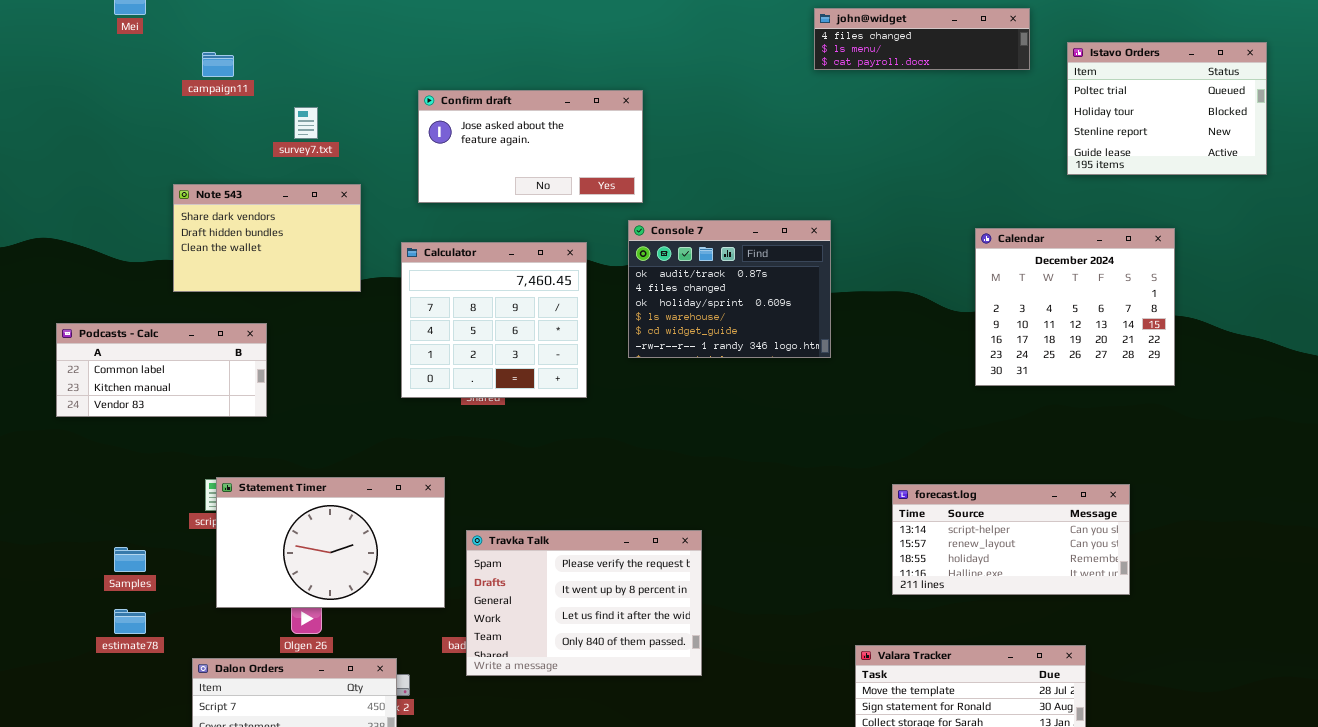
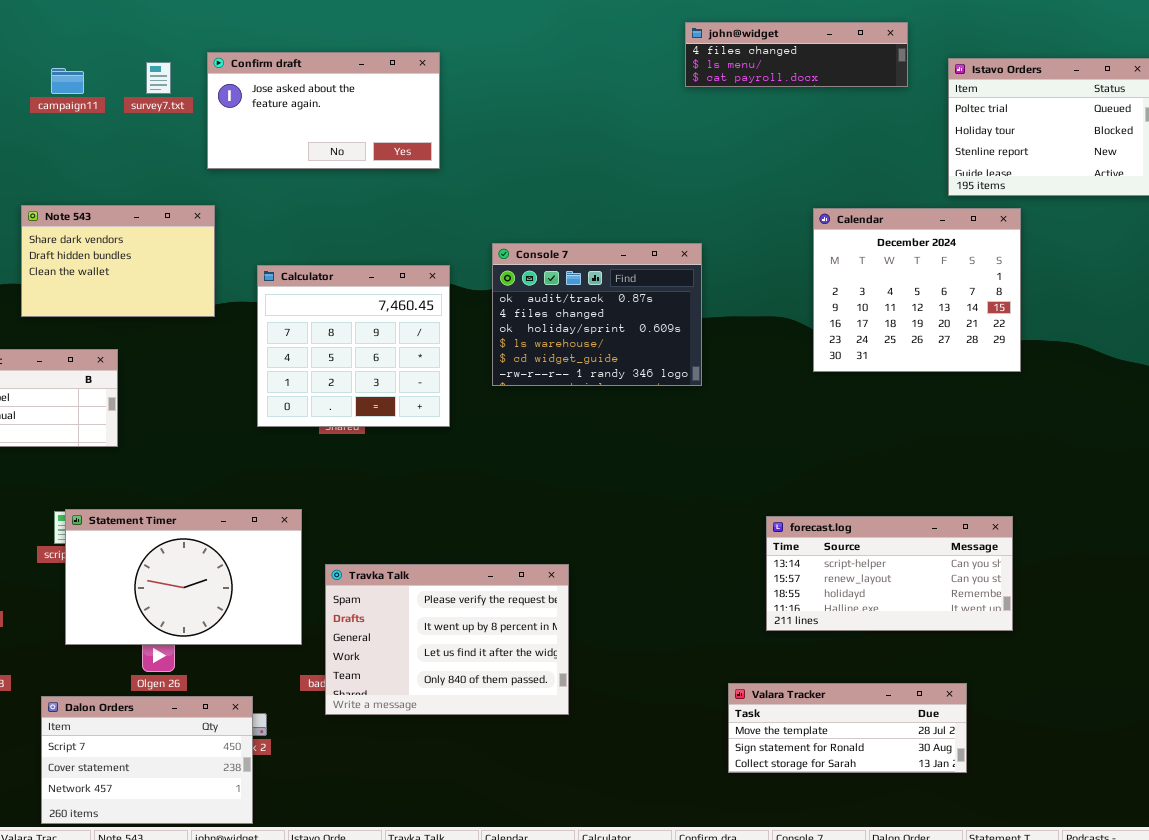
Confirm draft: [418,90,643,203] -> [207,52,440,169], moved
survey7.txt: [294,107,318,139] -> [146,62,171,94], moved
Calendar: [975,228,1175,386] -> [813,208,1021,372], moved

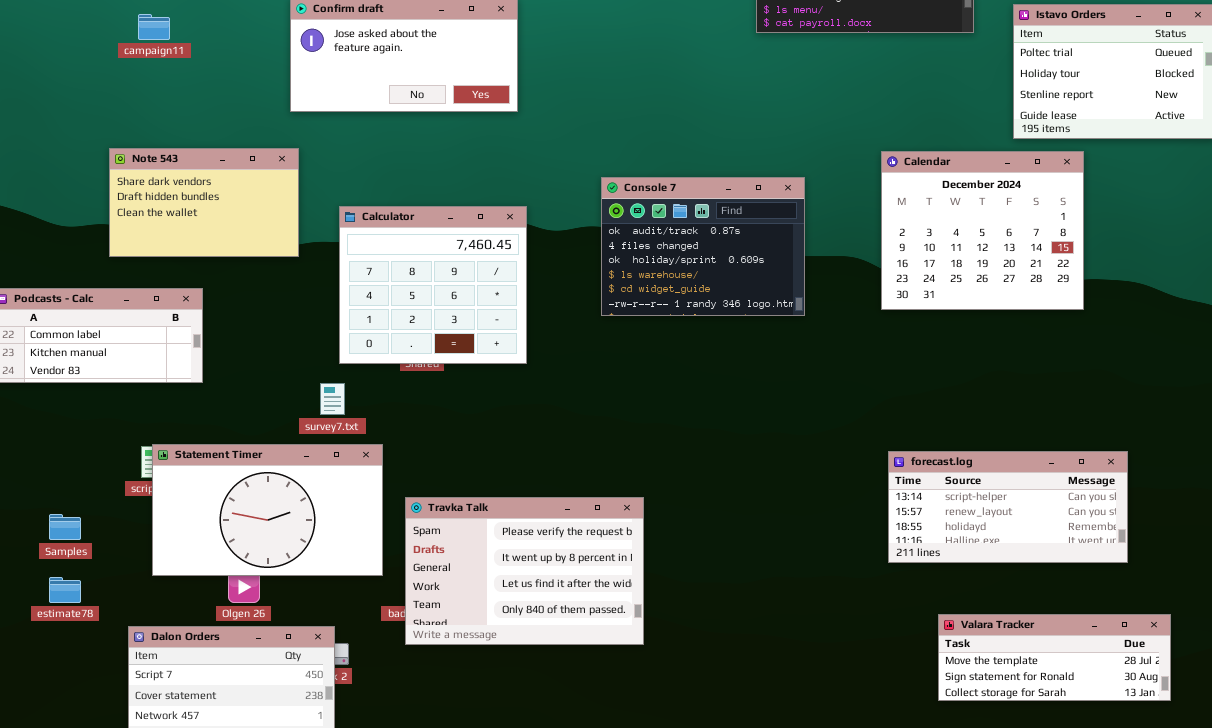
survey7.txt: [146,62,171,94] -> [320,383,345,415], moved
Console 7: [492,243,702,386] -> [601,177,805,316], moved
forecast.log: [766,516,1013,631] -> [888,451,1128,563], moved
Valara Tracker: [728,683,967,773] -> [938,614,1171,701], moved

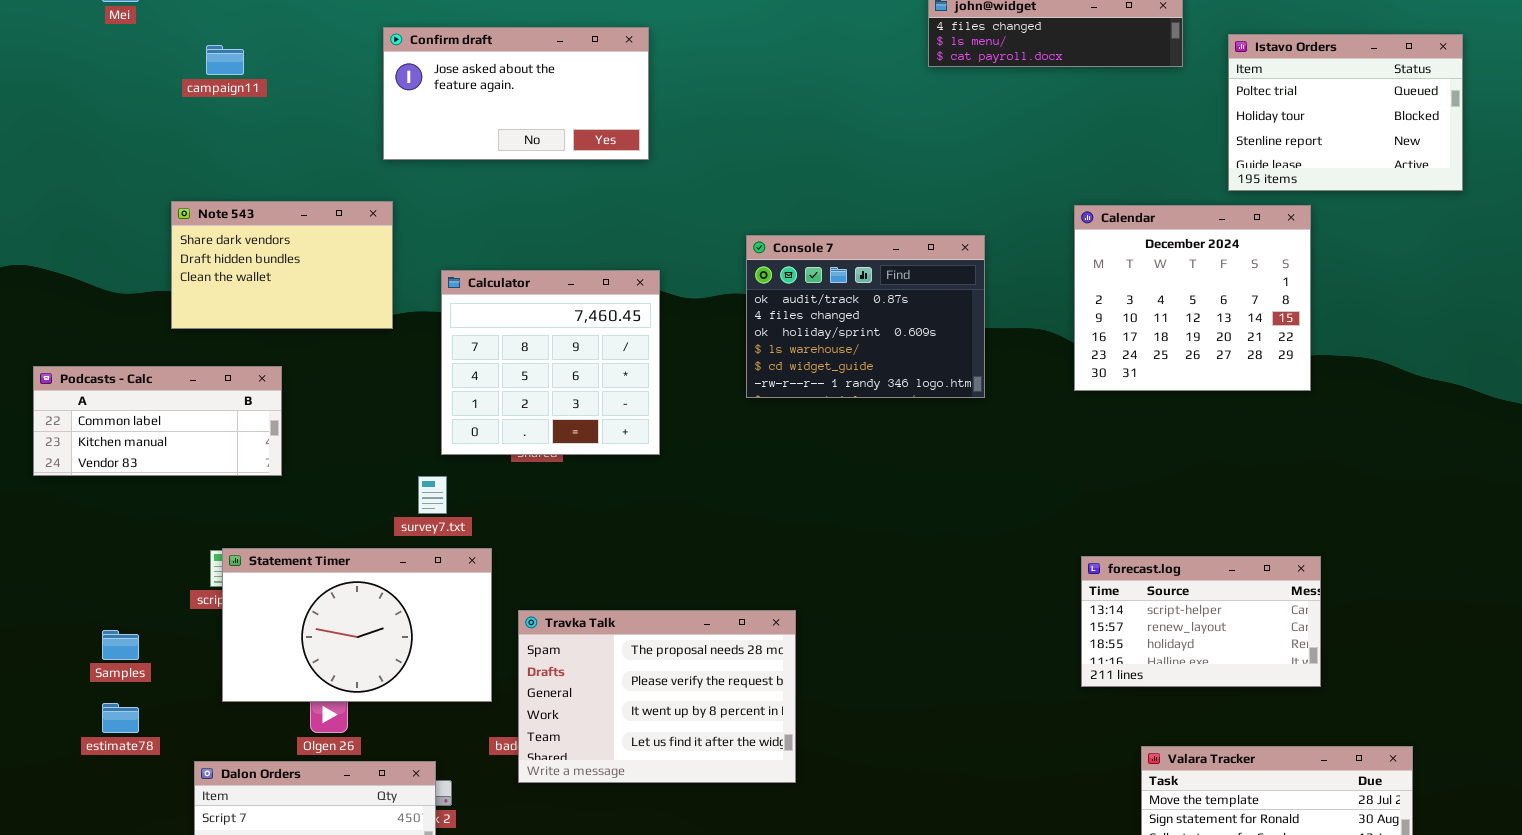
forecast.log: [888,451,1128,563] -> [1081,556,1321,687], resized
Travka Talk: [405,497,644,645] -> [518,610,796,783], scrolled up 1 row

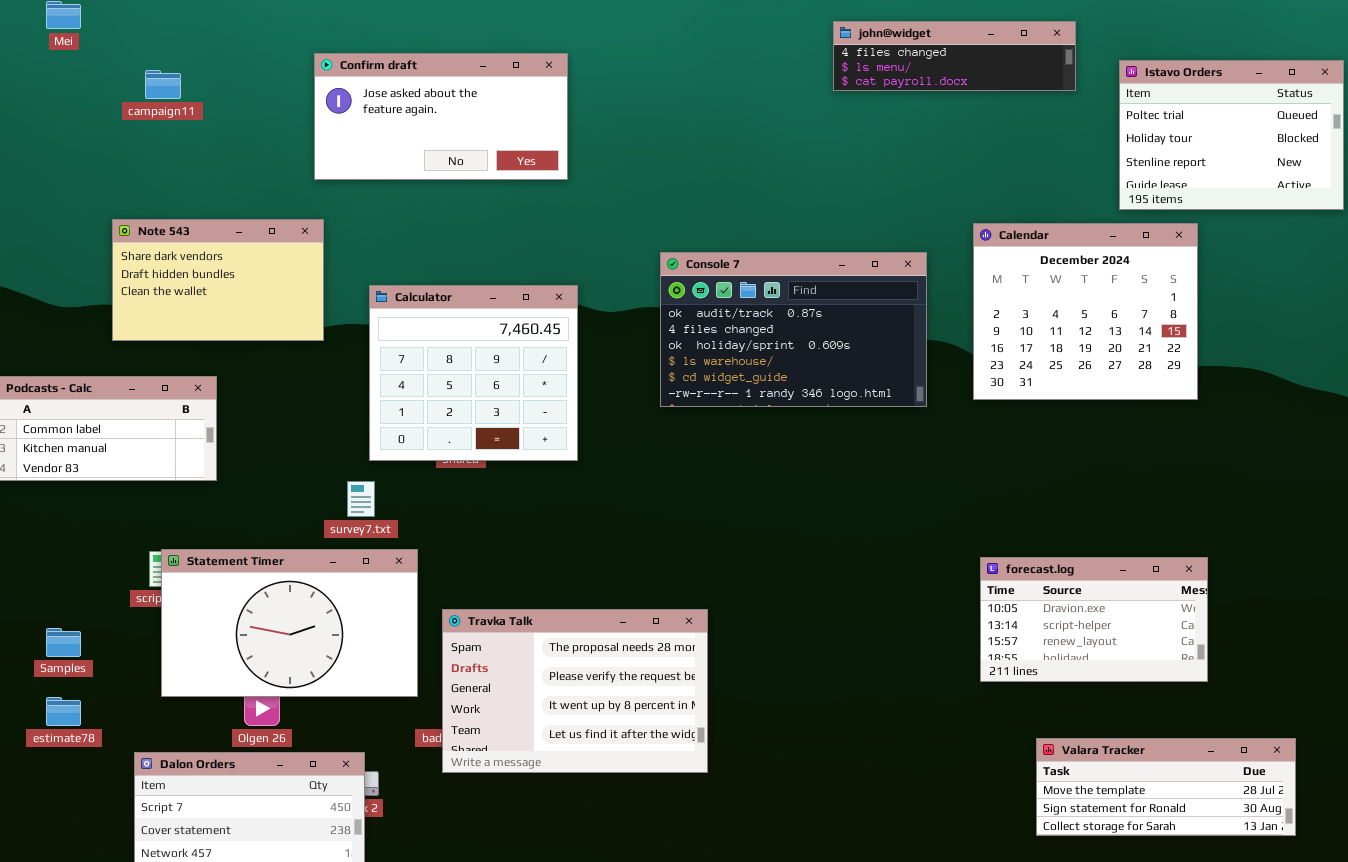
Console 7: [746,235,985,398] -> [660,252,927,407], resized
forecast.log: [1081,556,1321,687] -> [980,557,1208,682], scrolled up 1 row

